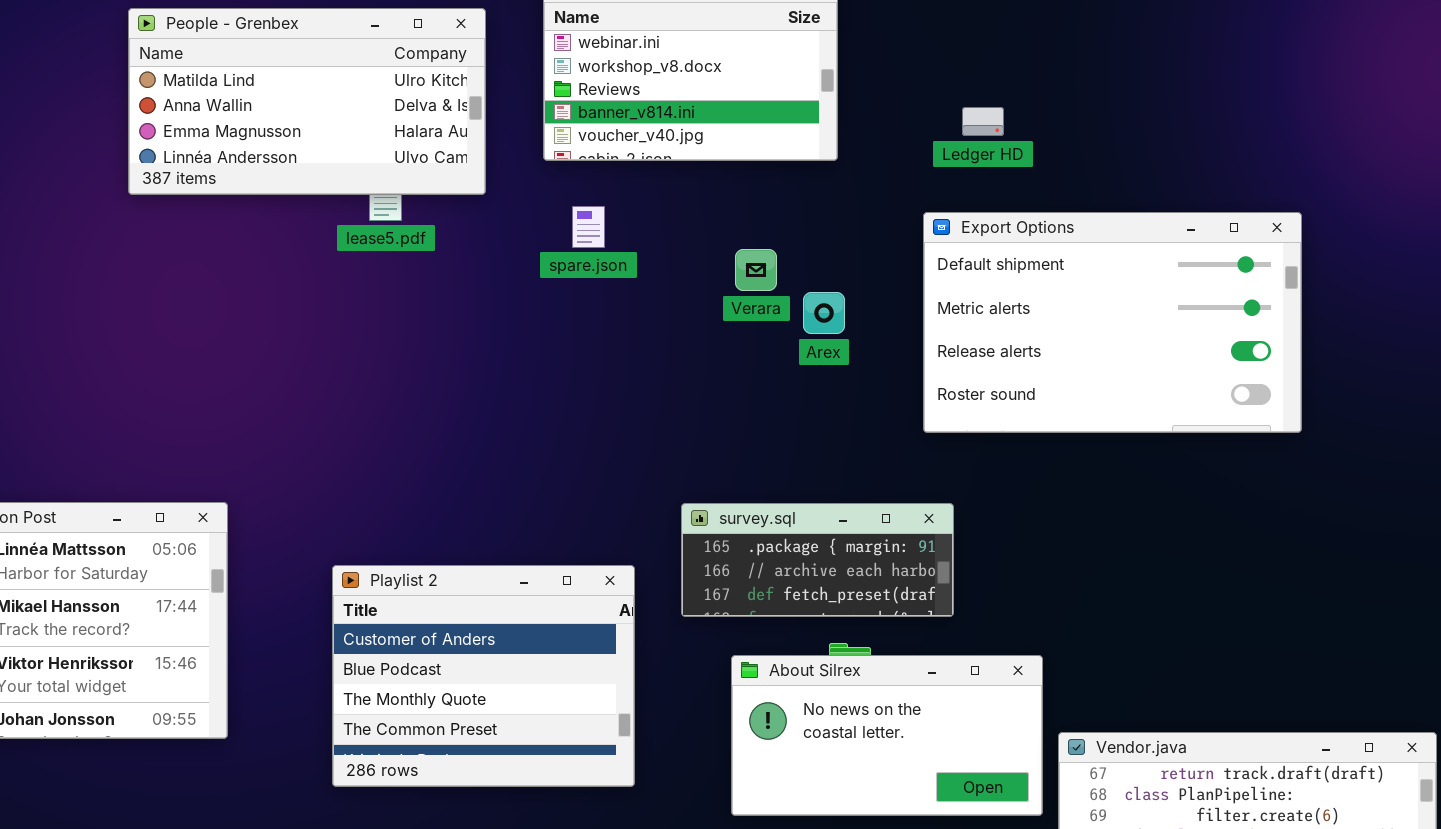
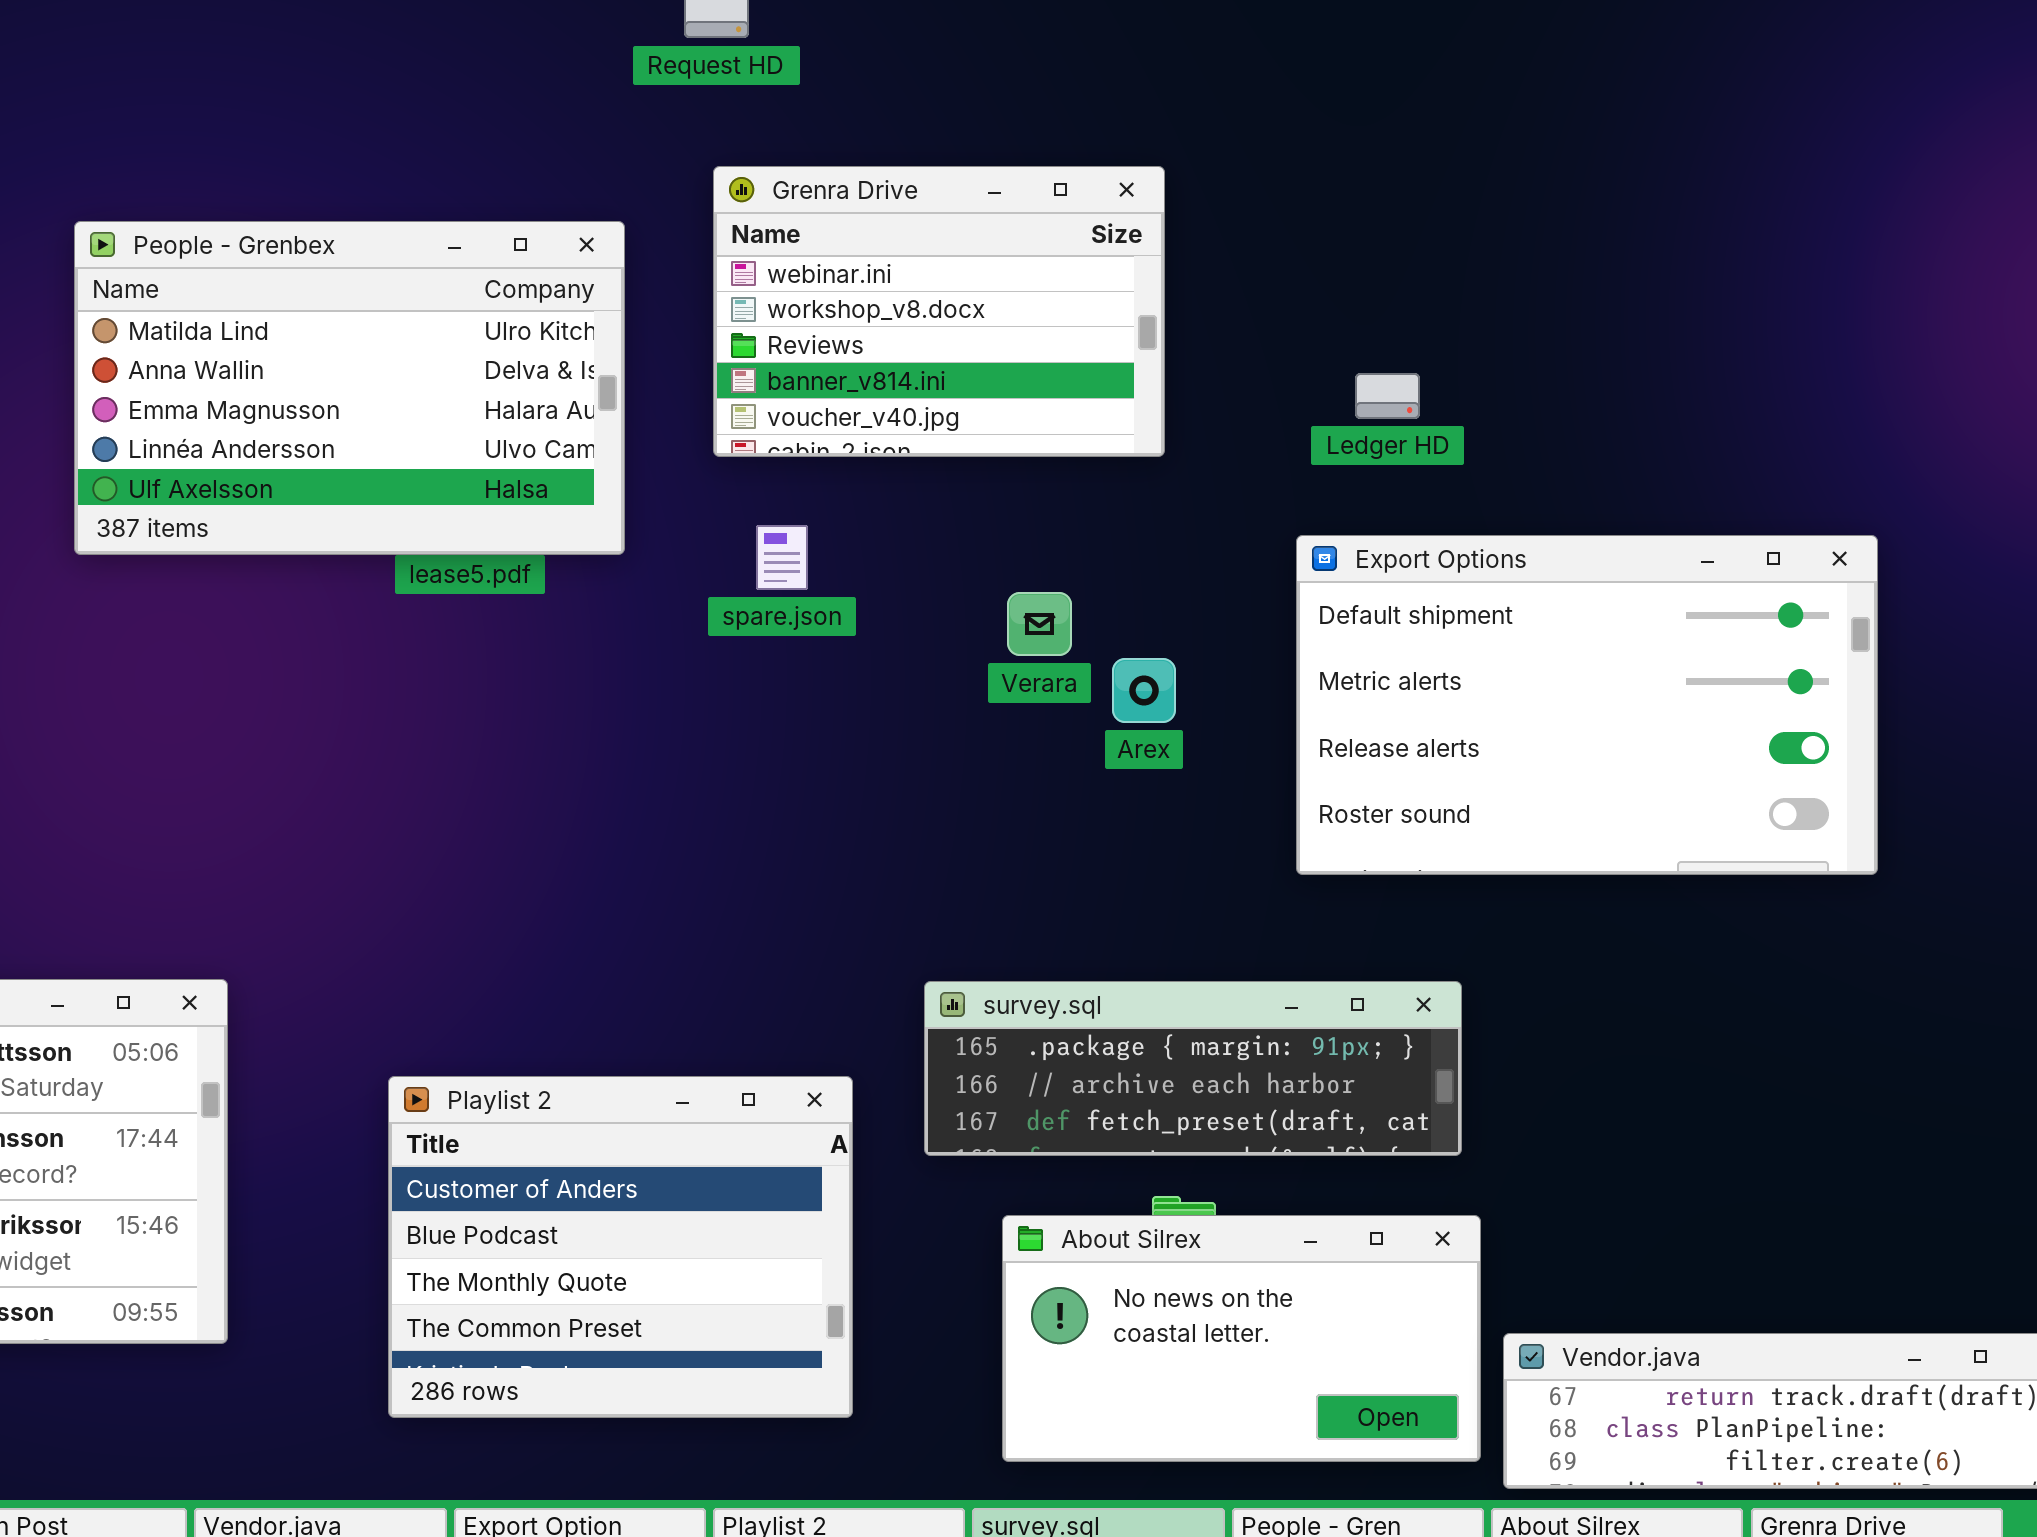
People - Grenbex: [128,8,486,195] -> [74,221,625,555], resized
survey.sql: [681,503,954,617] -> [924,981,1462,1156], resized

